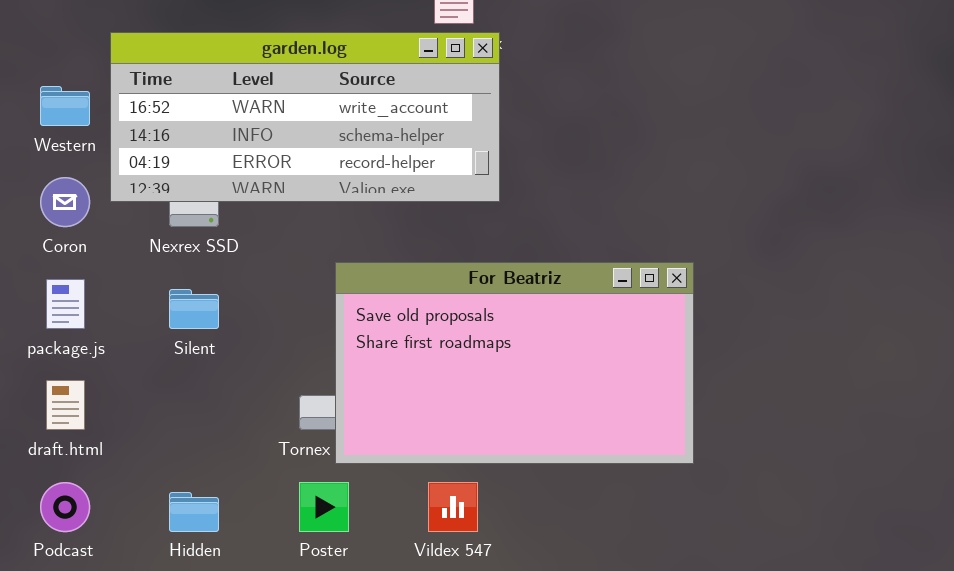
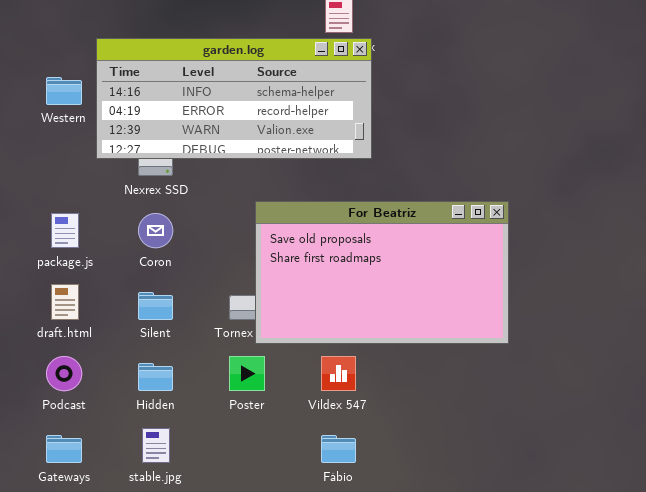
garden.log: [110,32,500,202] -> [96,38,372,159], scrolled down 1 row
Coron: [40,177,90,227] -> [138,213,173,248], moved
Silent: [169,289,219,329] -> [138,292,173,320], moved

